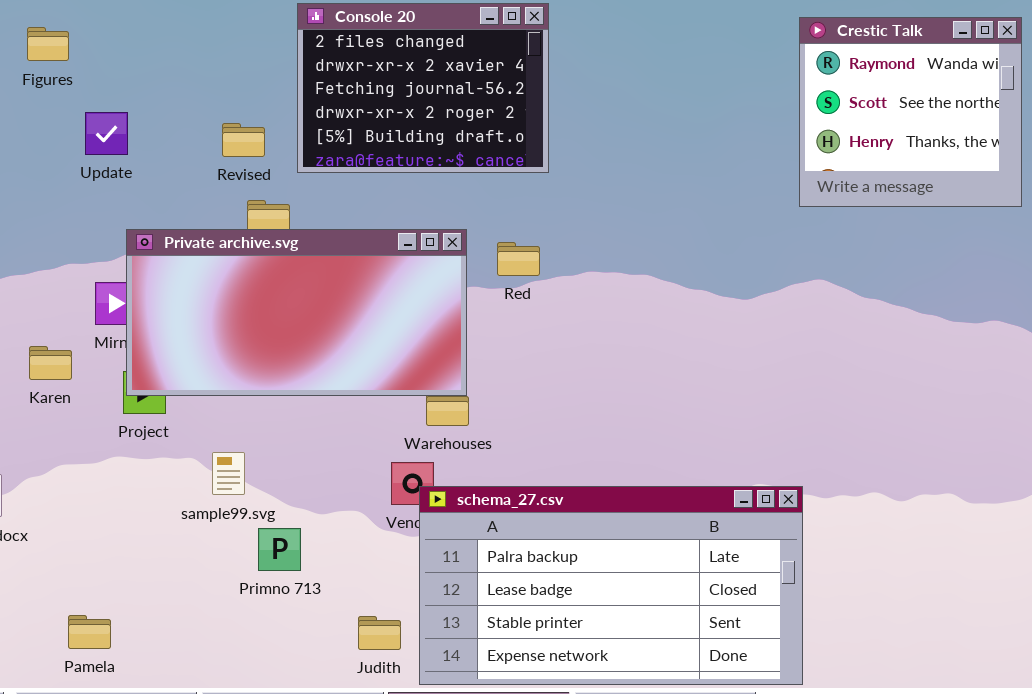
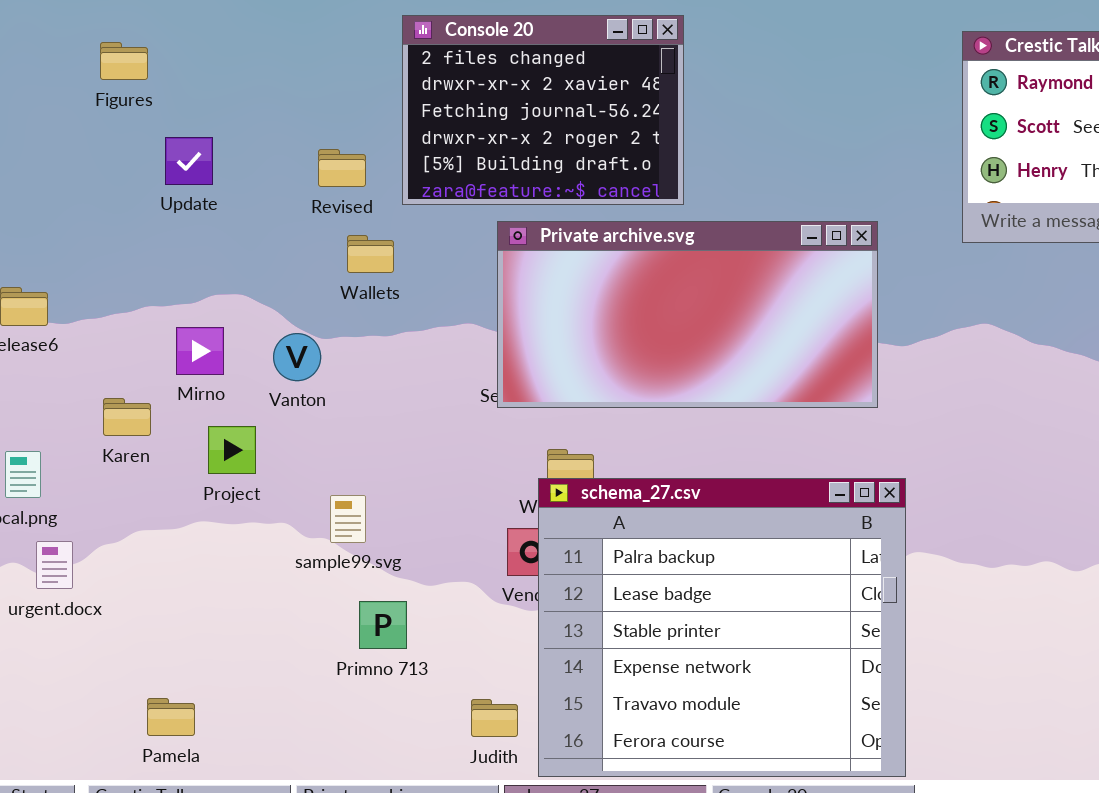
Private archive.svg: [126,229,467,396] -> [497,221,878,408], moved
sample99.svg: [212,452,245,495] -> [330,495,366,543], moved
schema_27.csv: [419,486,803,685] -> [538,478,906,777], resized

